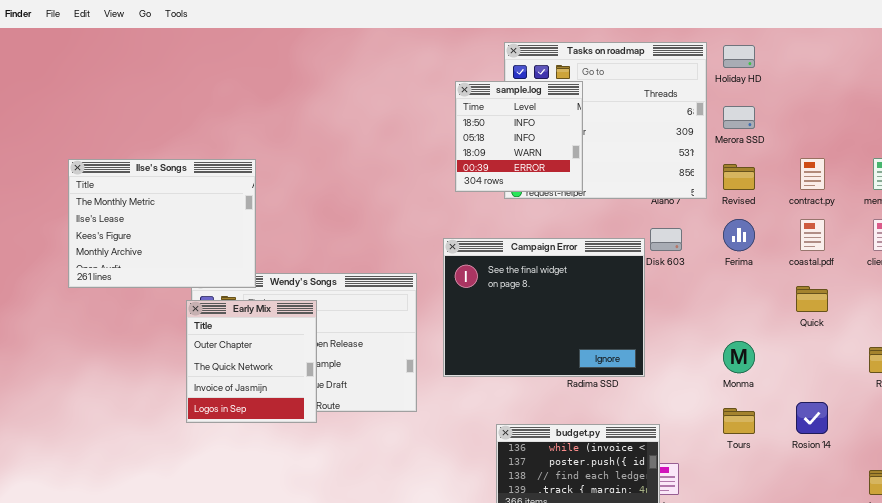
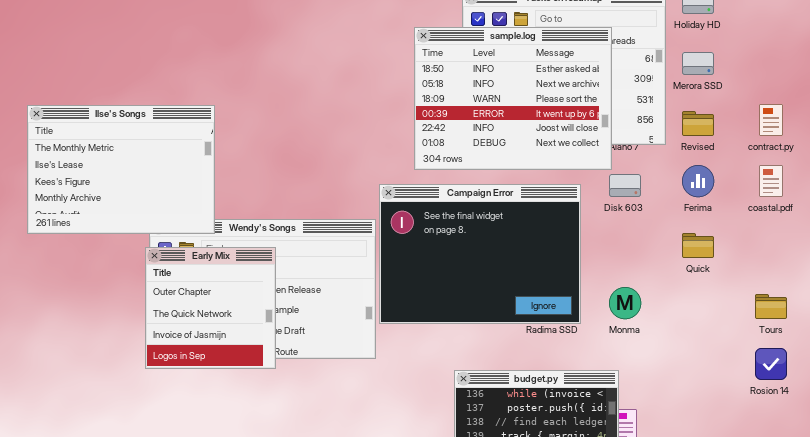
sample.log: [455,81,583,192] -> [414,27,612,170], resized
Campaign Error: [443,238,645,377] -> [379,184,581,324], moved
Quick: [796,286,828,312] -> [682,233,714,258], moved
Monma: [723,341,755,373] -> [609,287,641,319], moved
Tours: [723,408,755,434] -> [755,294,787,319], moved

